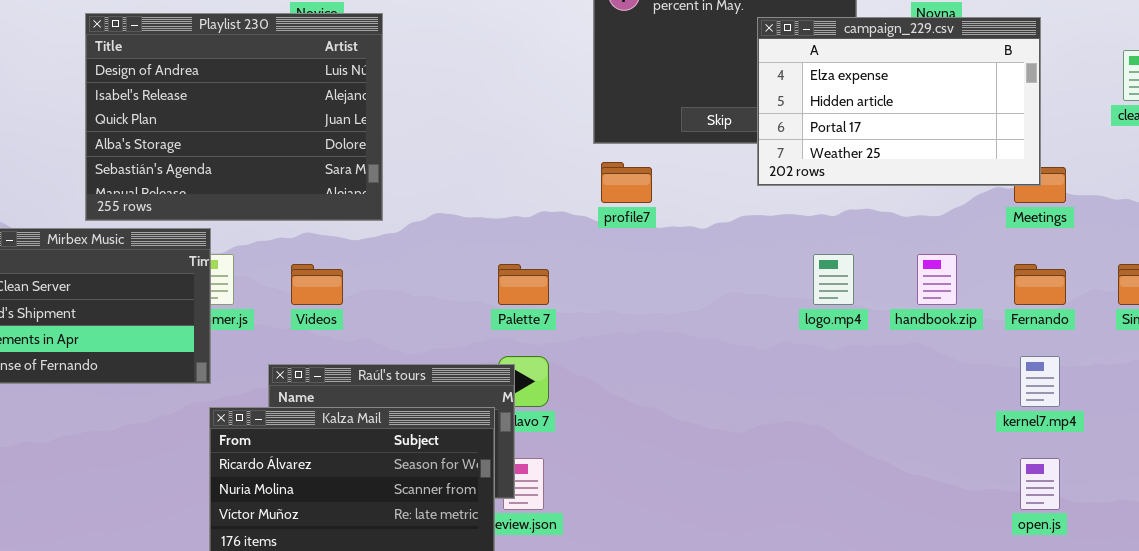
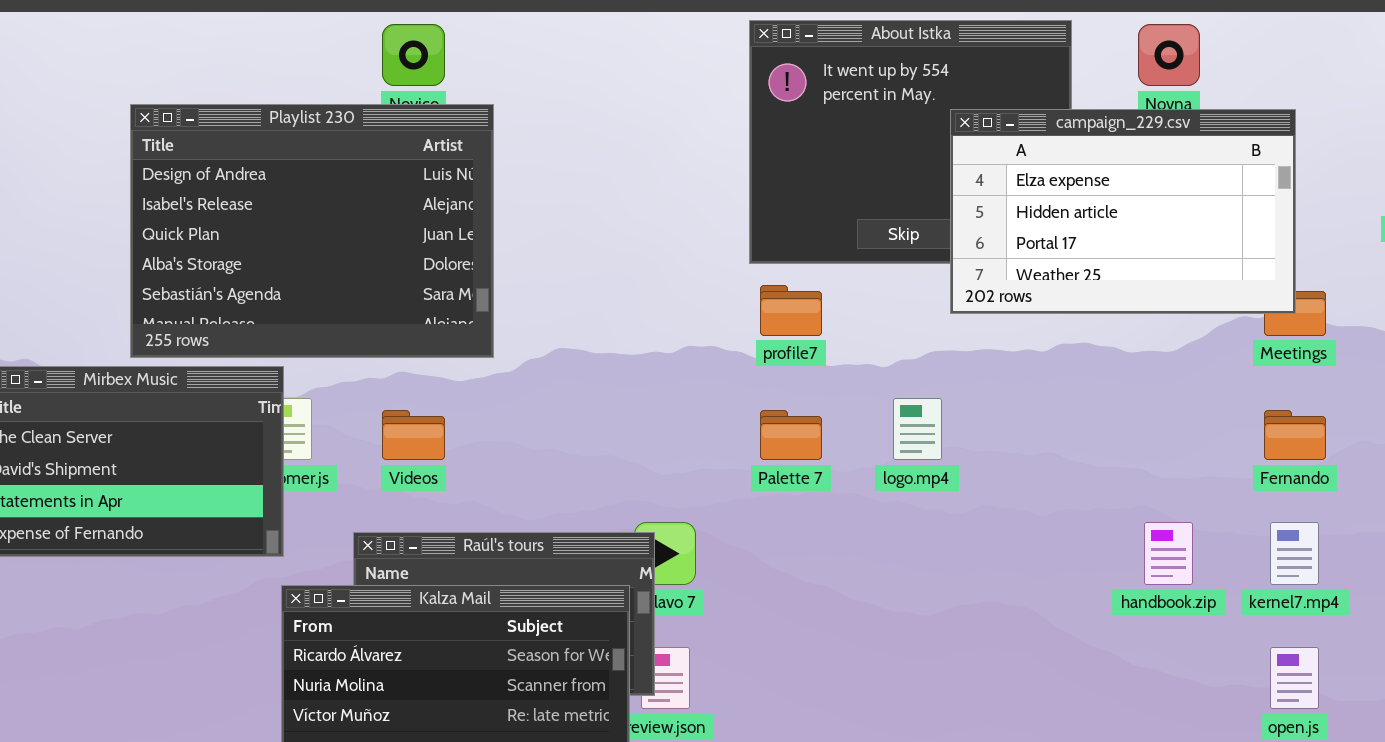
logo.mp4: [813,254,854,305] -> [893,398,942,460], moved
handbook.zip: [917,254,957,305] -> [1144,522,1193,585], moved
Palette 7: [498,264,549,305] -> [760,410,822,460], moved

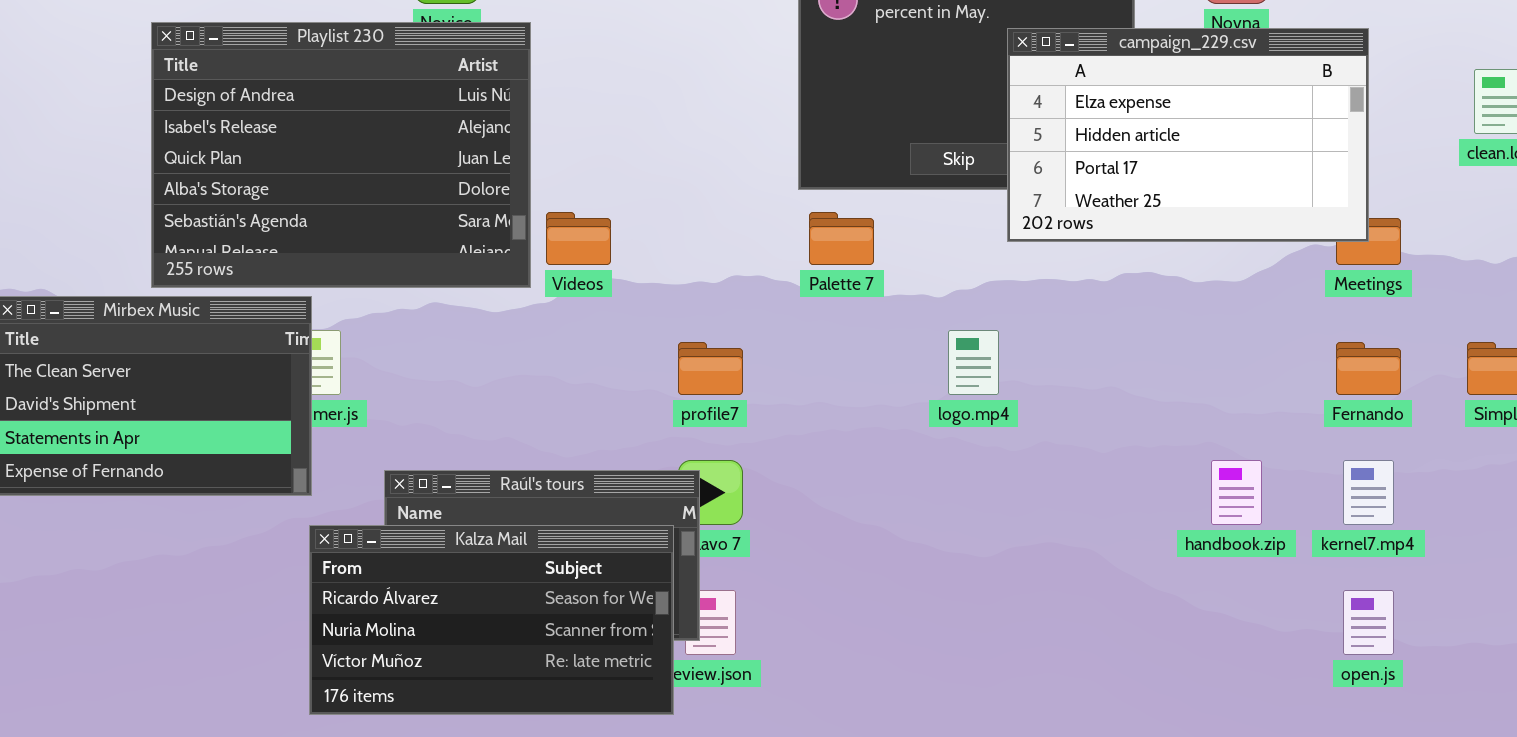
profile7: [760,285,822,336] -> [678,342,743,395], moved
Videos: [382,410,445,460] -> [546,212,611,265], moved
Palette 7: [760,410,822,460] -> [809,212,874,265], moved

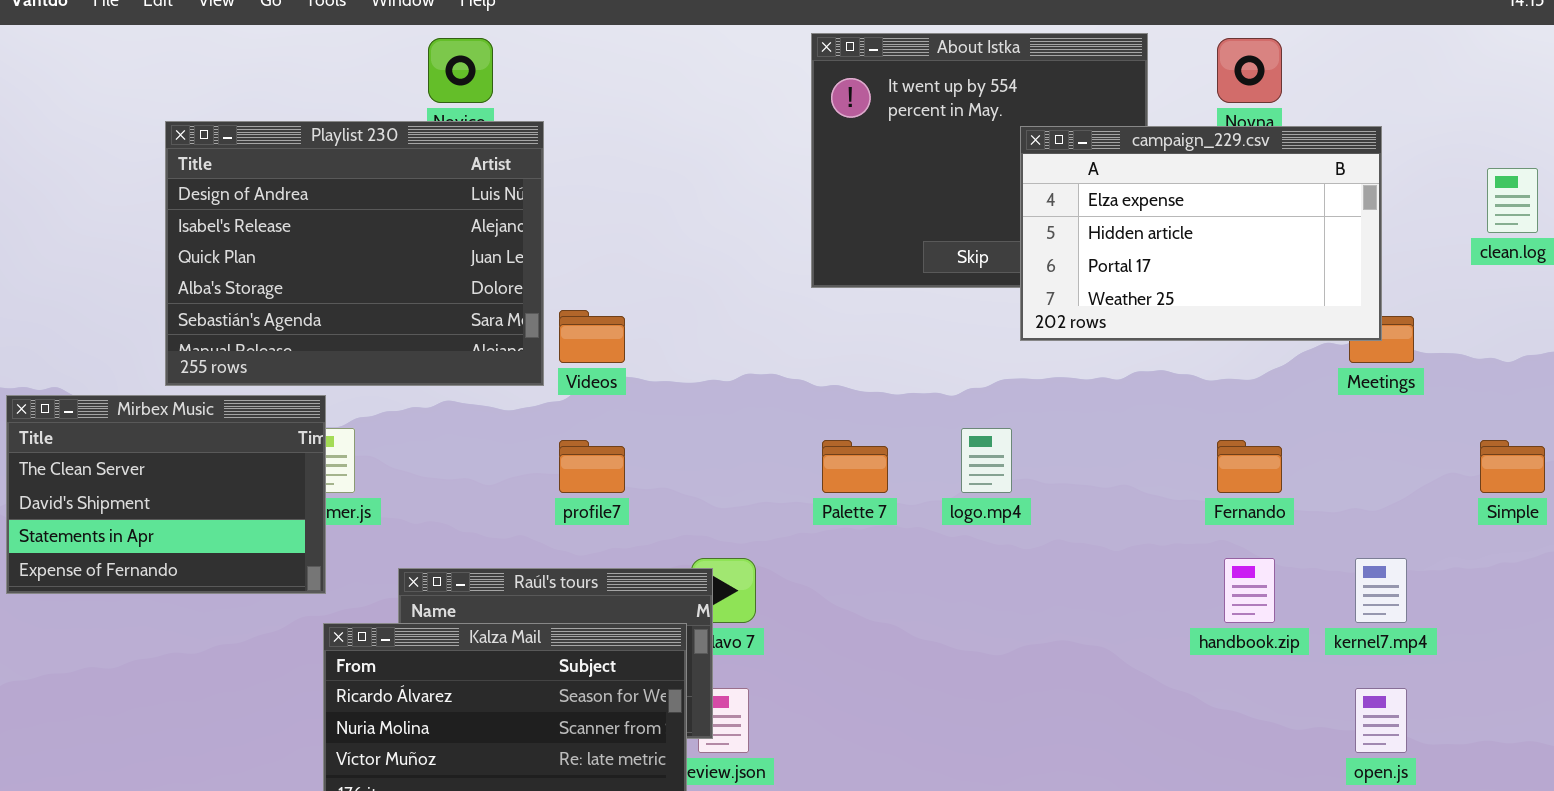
Palette 7: [809,212,874,265] -> [822,440,888,493], moved
profile7: [678,342,743,395] -> [559,440,625,493], moved
Fernando: [1336,342,1401,395] -> [1217,440,1282,493], moved

